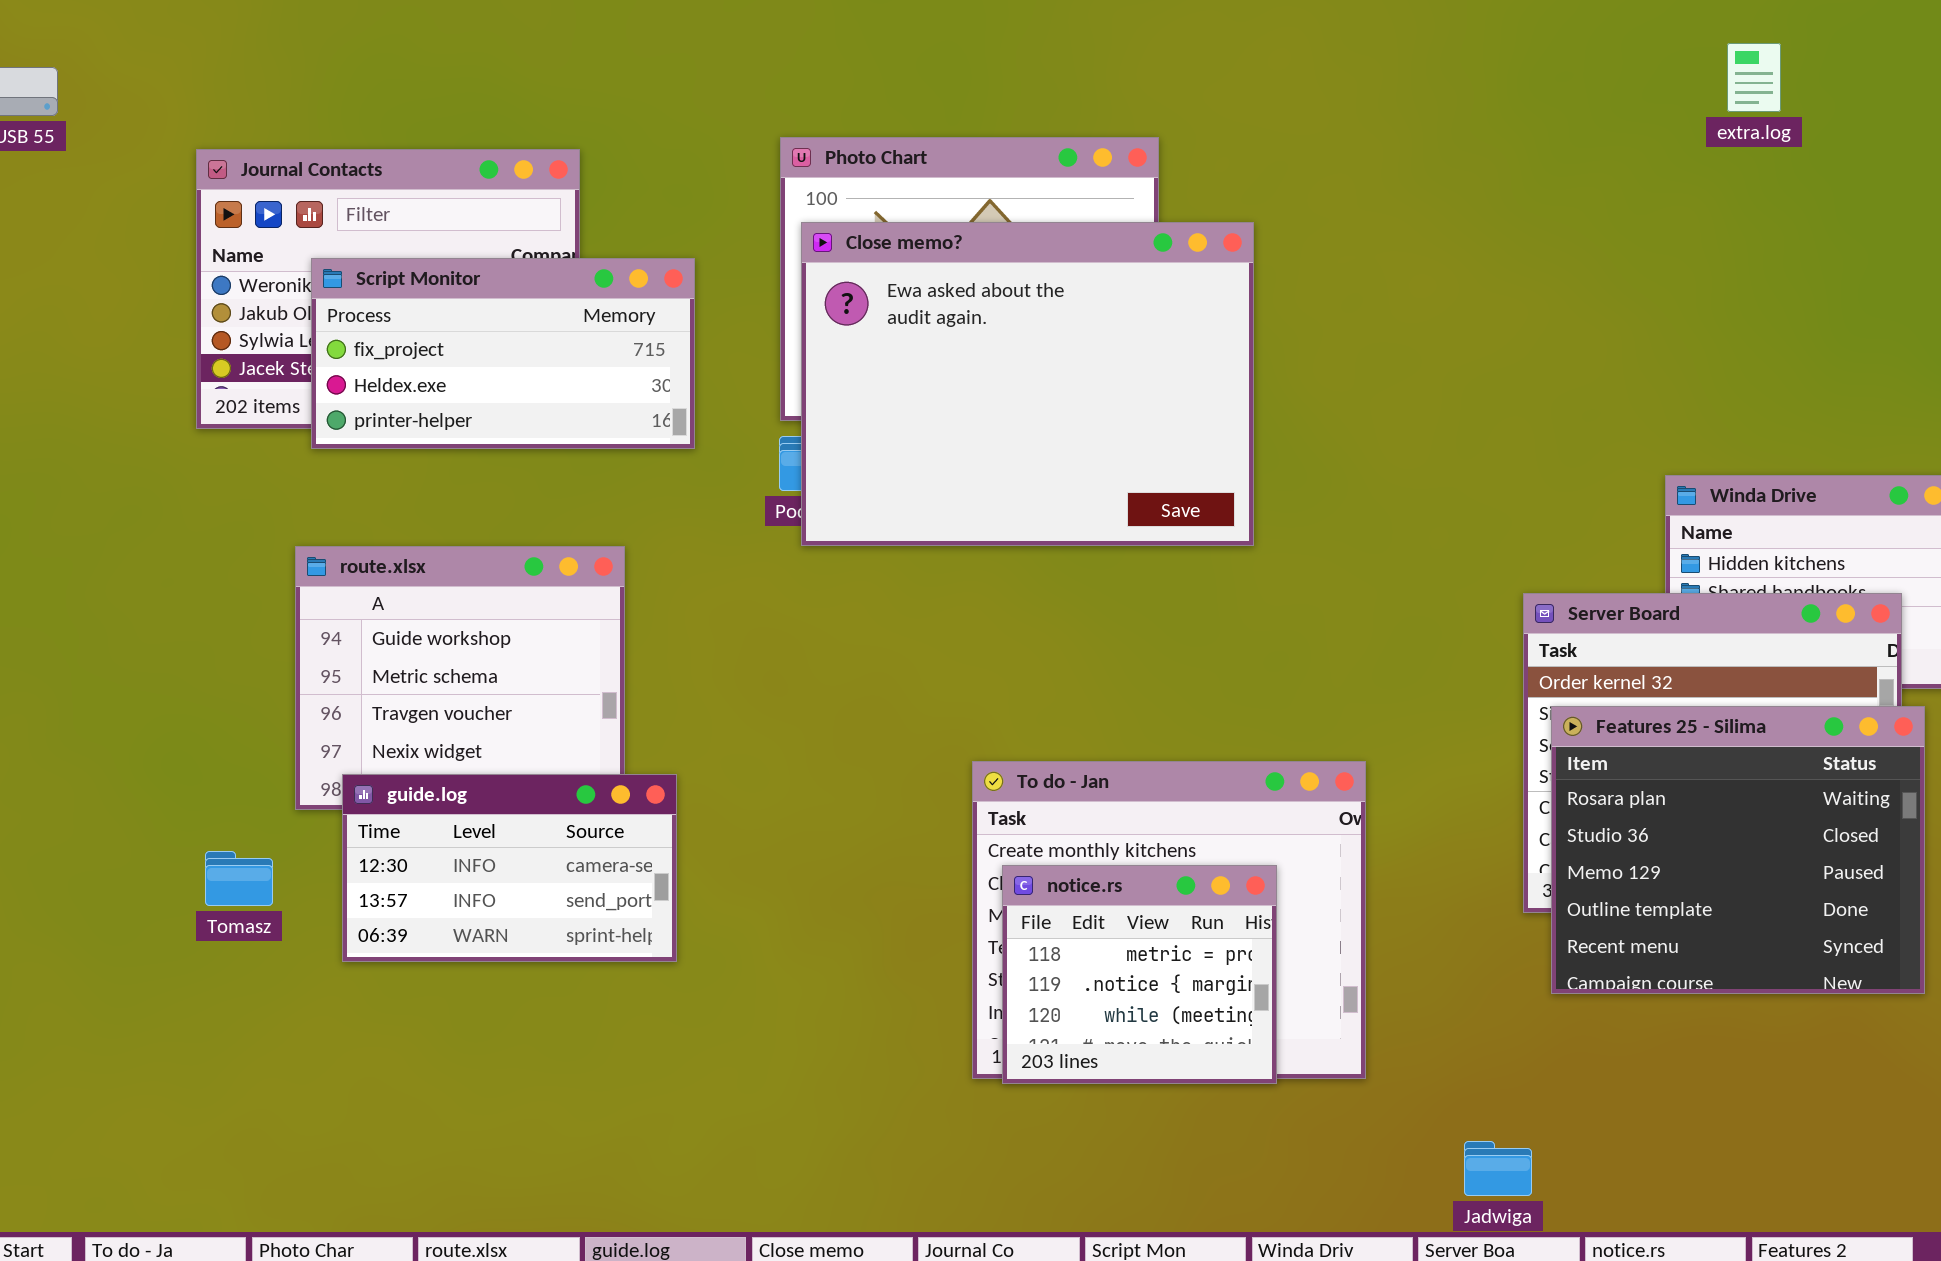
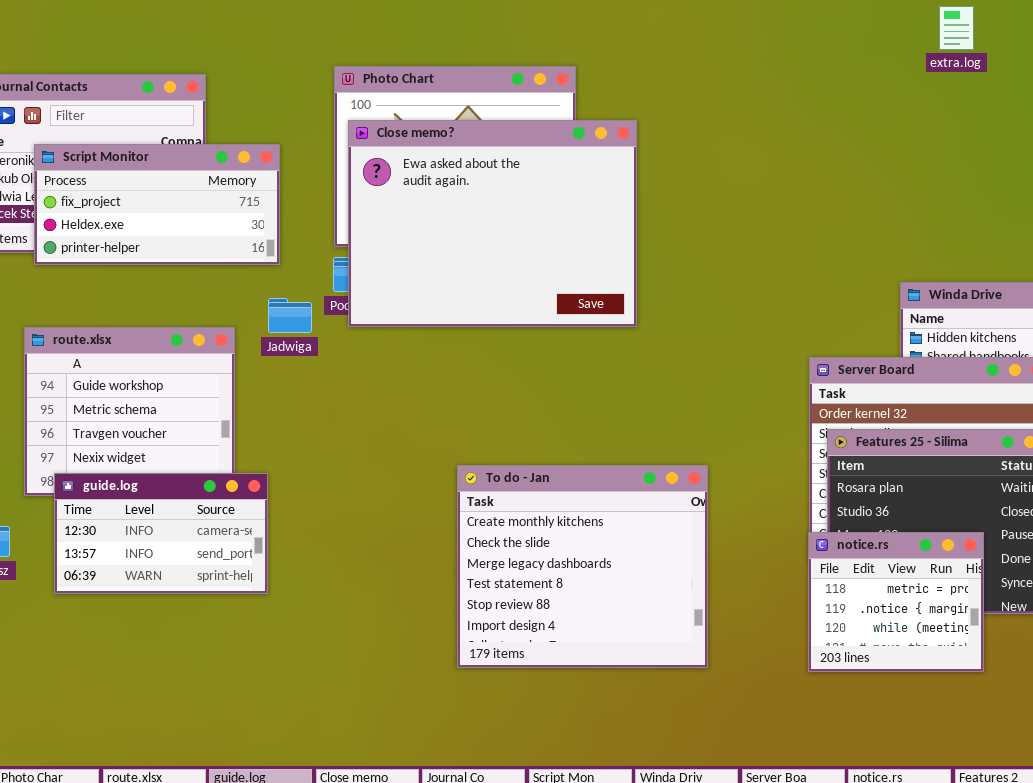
notice.rs: [1002,865,1277,1084] -> [808,532,984,672], moved
Jadwiga: [1464,1141,1532,1196] -> [268,298,312,333], moved

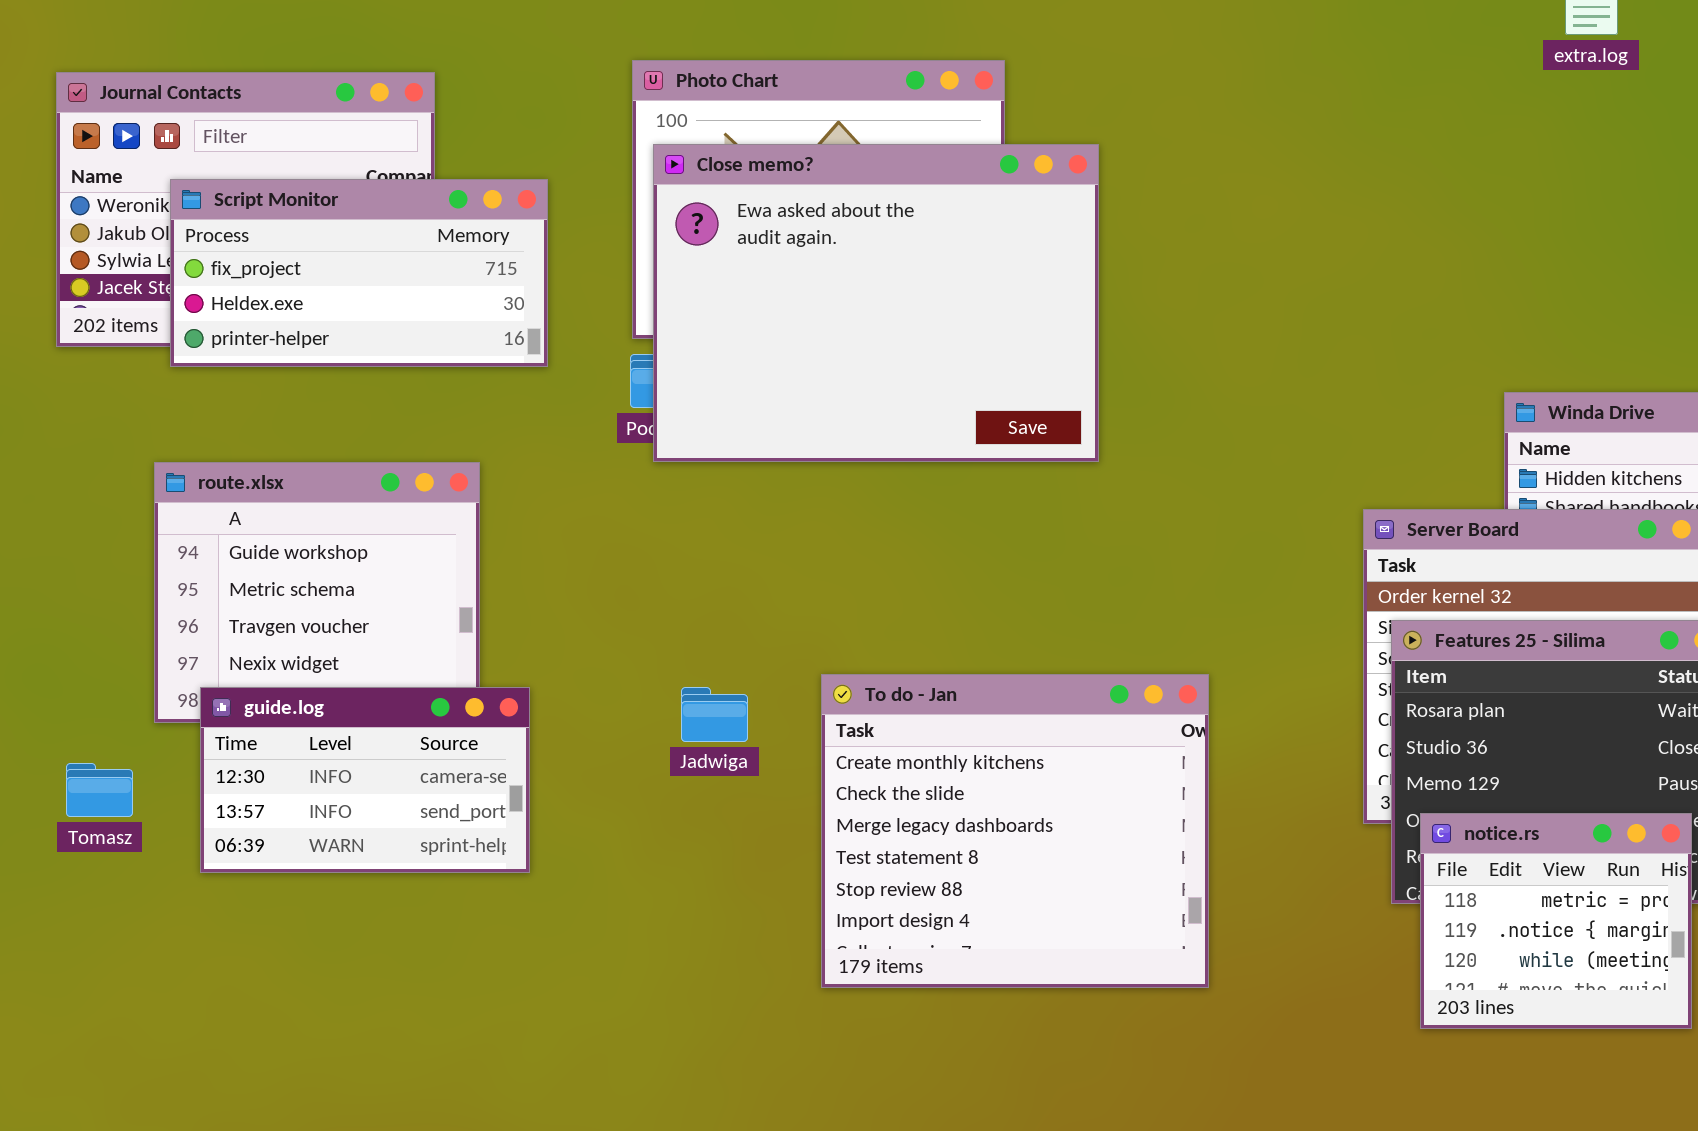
Jadwiga: [268,298,312,333] -> [681,687,748,742], moved
notice.rs: [808,532,984,672] -> [1420,813,1692,1029], moved

